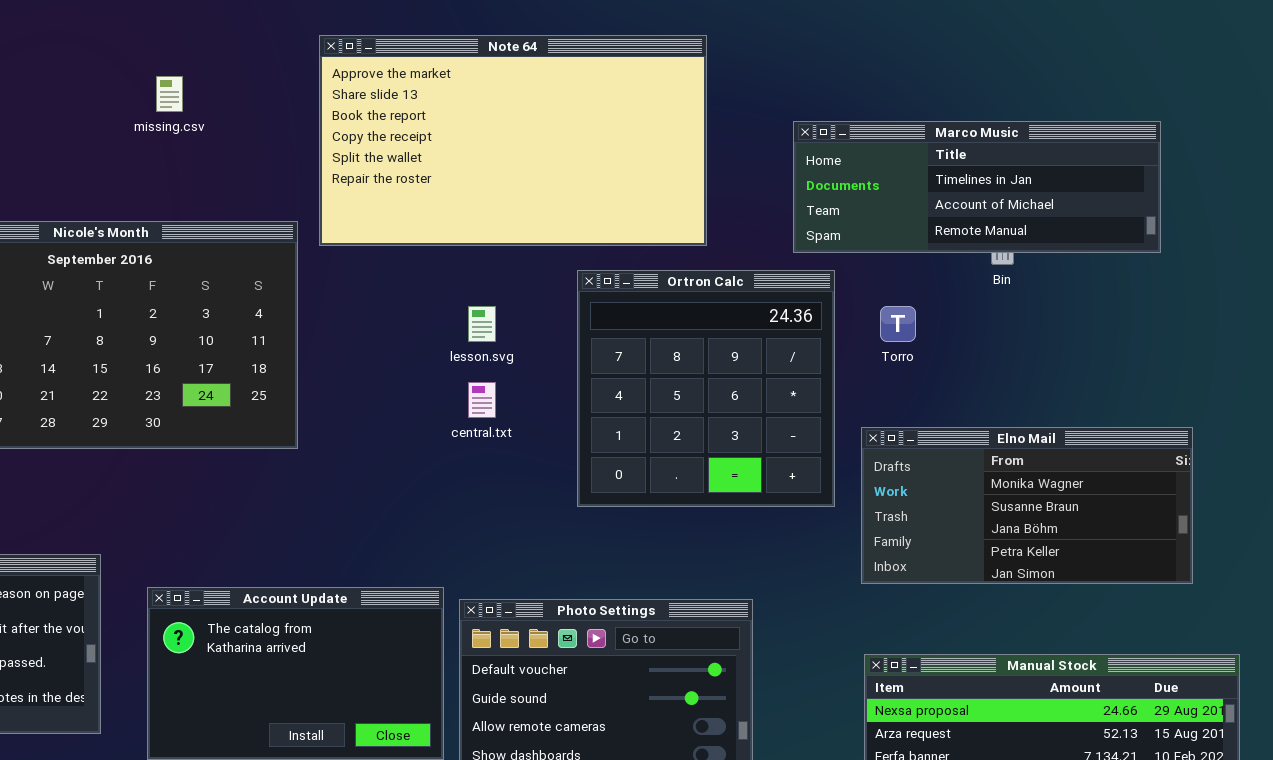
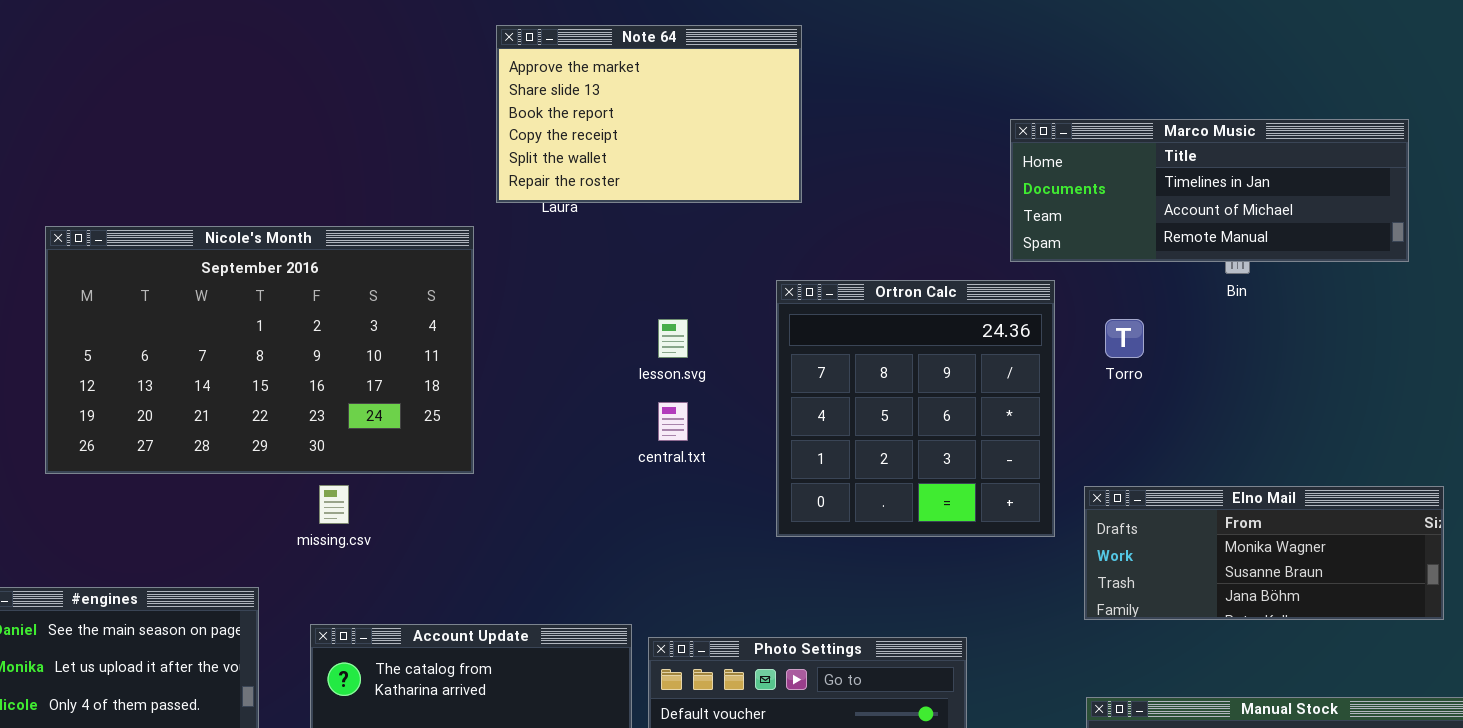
Note 64: [319,35,707,246] -> [496,25,802,203], resized
missing.csv: [156,76,183,112] -> [319,485,349,524], moved
Elno Mail: [861,427,1193,584] -> [1084,486,1444,620], resized

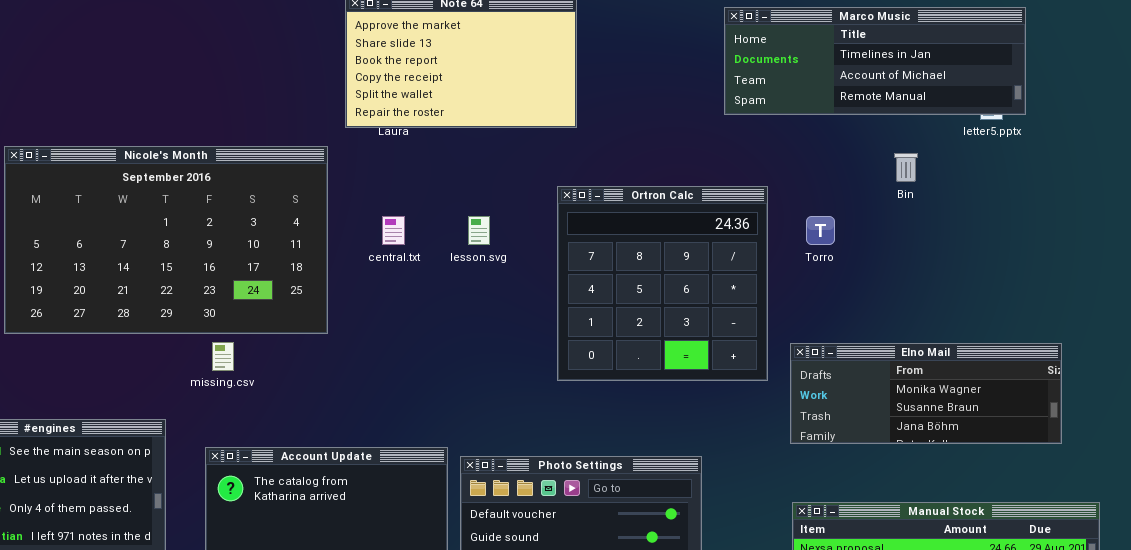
Marco Music: [1010,119,1409,262] -> [724,7,1026,115], moved
central.txt: [658,402,688,441] -> [382,216,405,245], moved

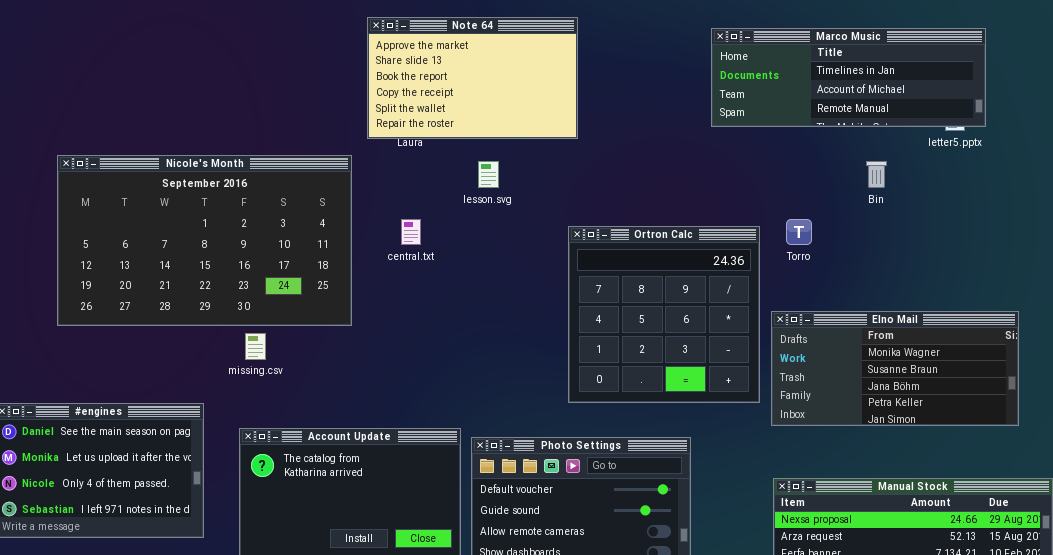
Ortron Calc: [557,186,768,381] -> [568,226,760,403], moved
lesson.svg: [468,216,490,245] -> [478,161,499,188], moved
Elno Mail: [790,343,1062,444] -> [771,311,1019,426], resized

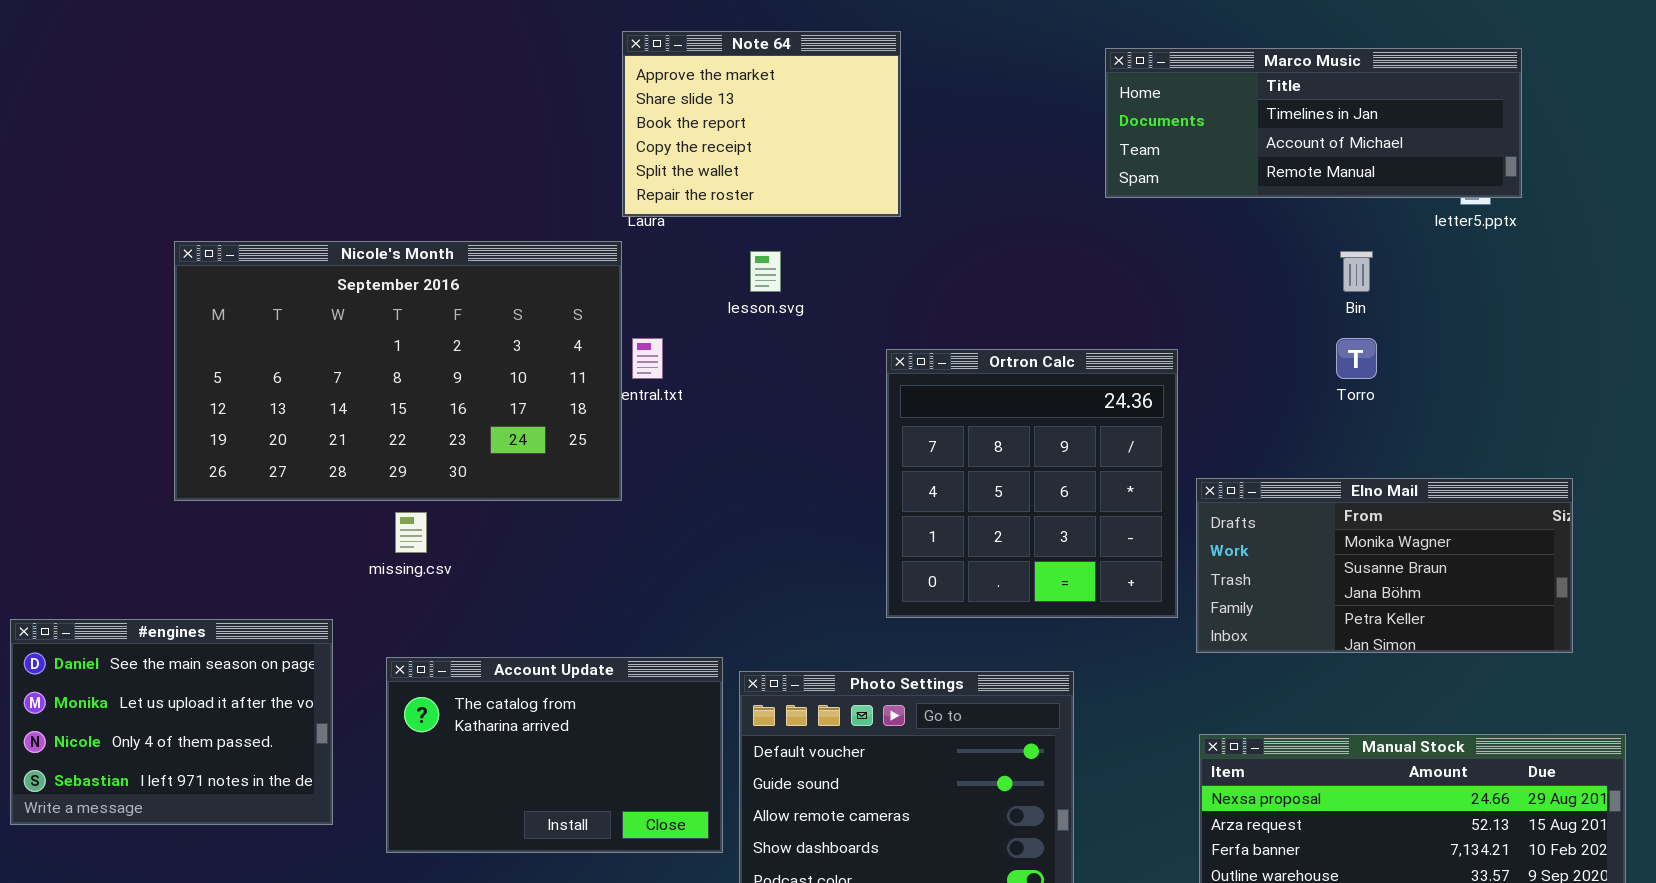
Note 64: [367,17,578,139] -> [622,31,901,217], resized
Nicole's Month: [57,155,352,326] -> [174,241,622,501], moved
Torro: [786,219,812,245] -> [1336,338,1377,379], moved

